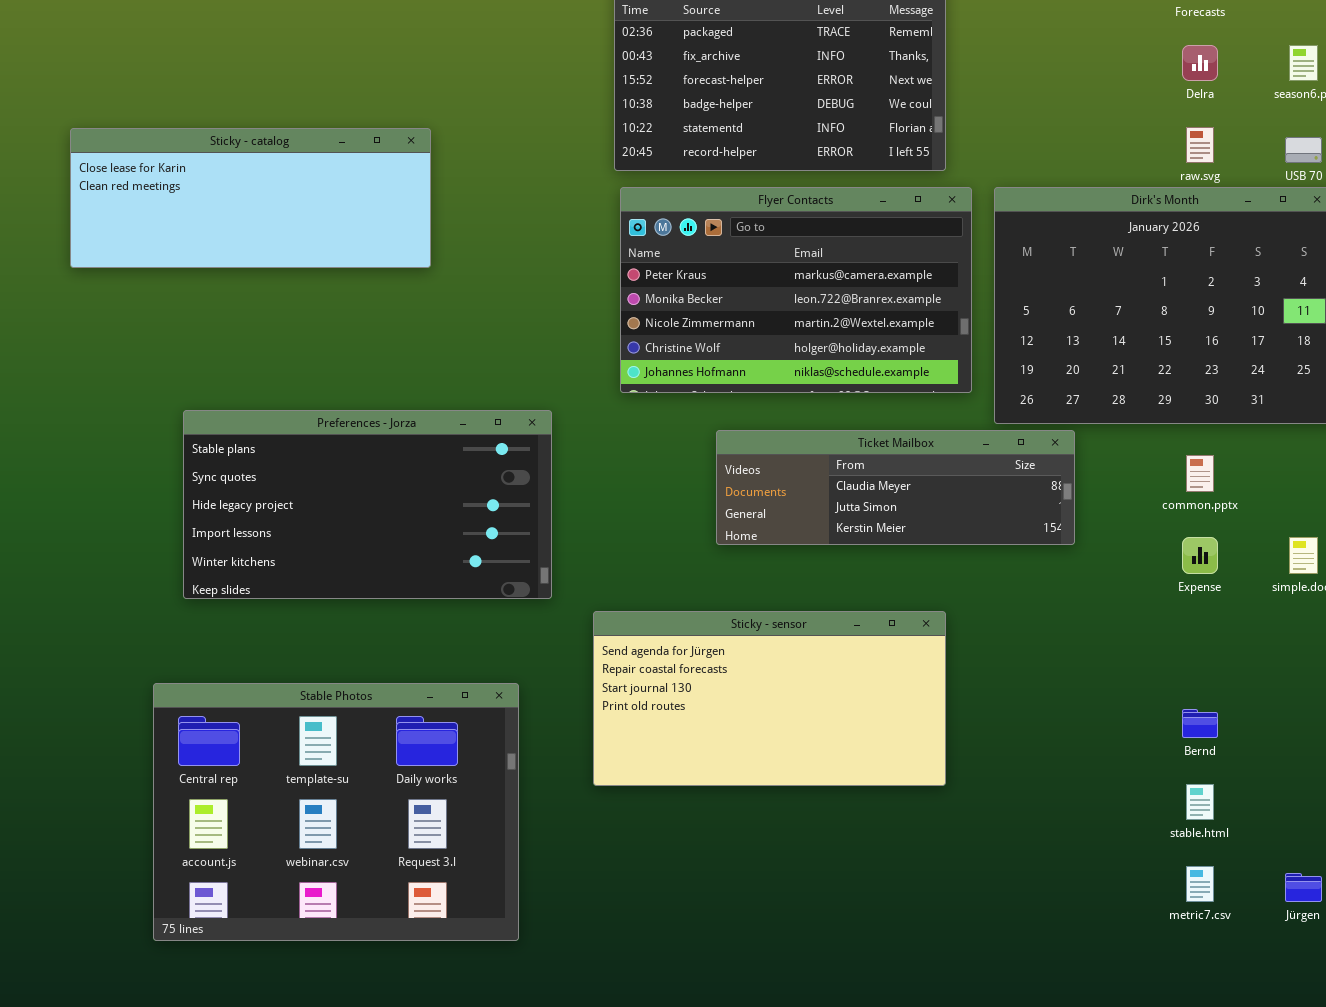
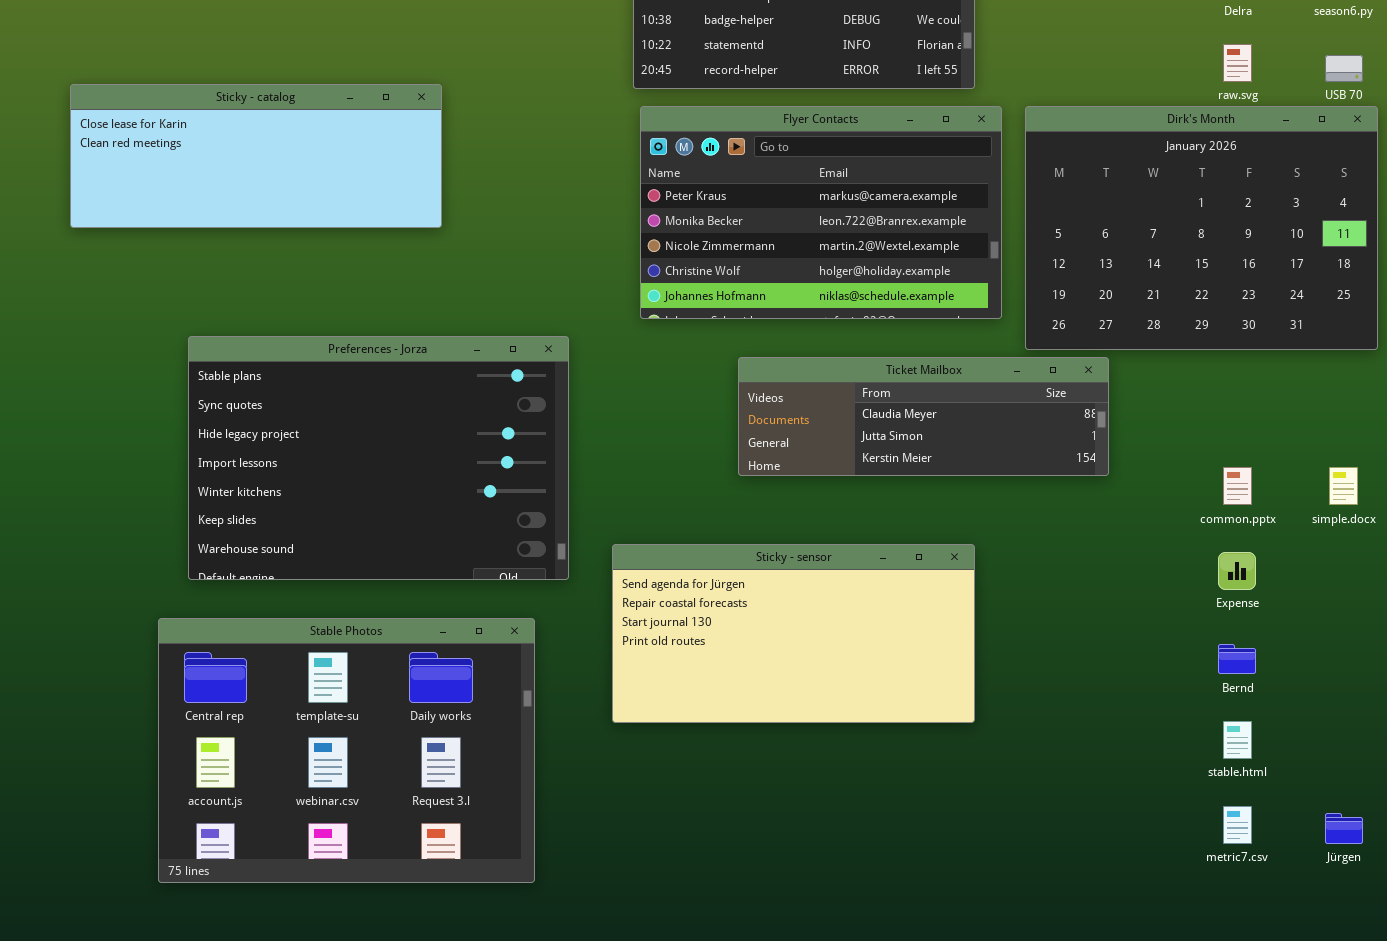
Sticky - catalog: [70,128,431,268] -> [70,84,442,228], moved
Preferences - Jorza: [183,410,552,599] -> [188,336,569,580], resized
common.pptx: [1186,455,1214,492] -> [1223,467,1252,505], moved
Expense: [1182,537,1218,574] -> [1218,552,1256,590], moved

